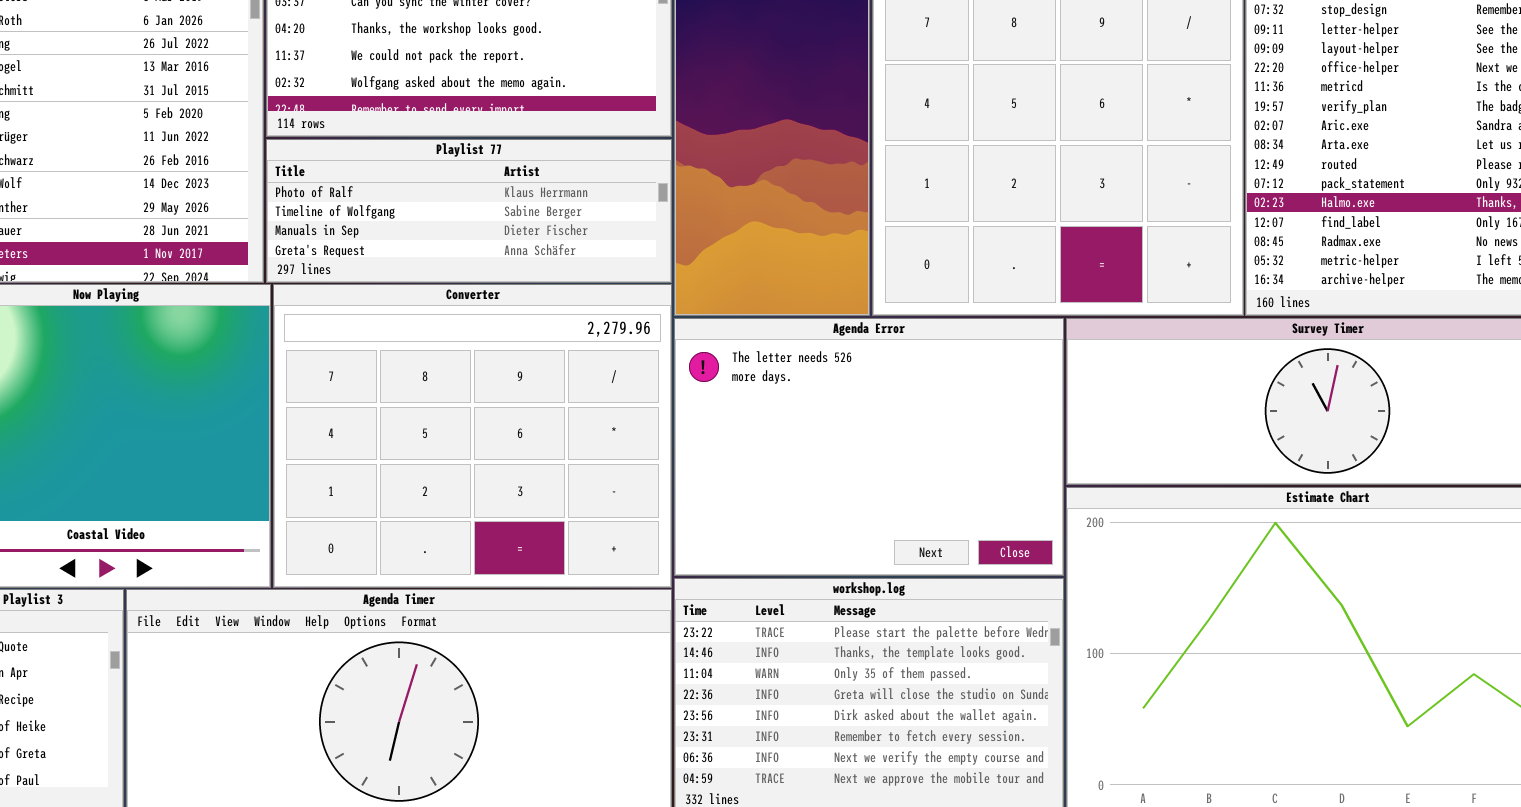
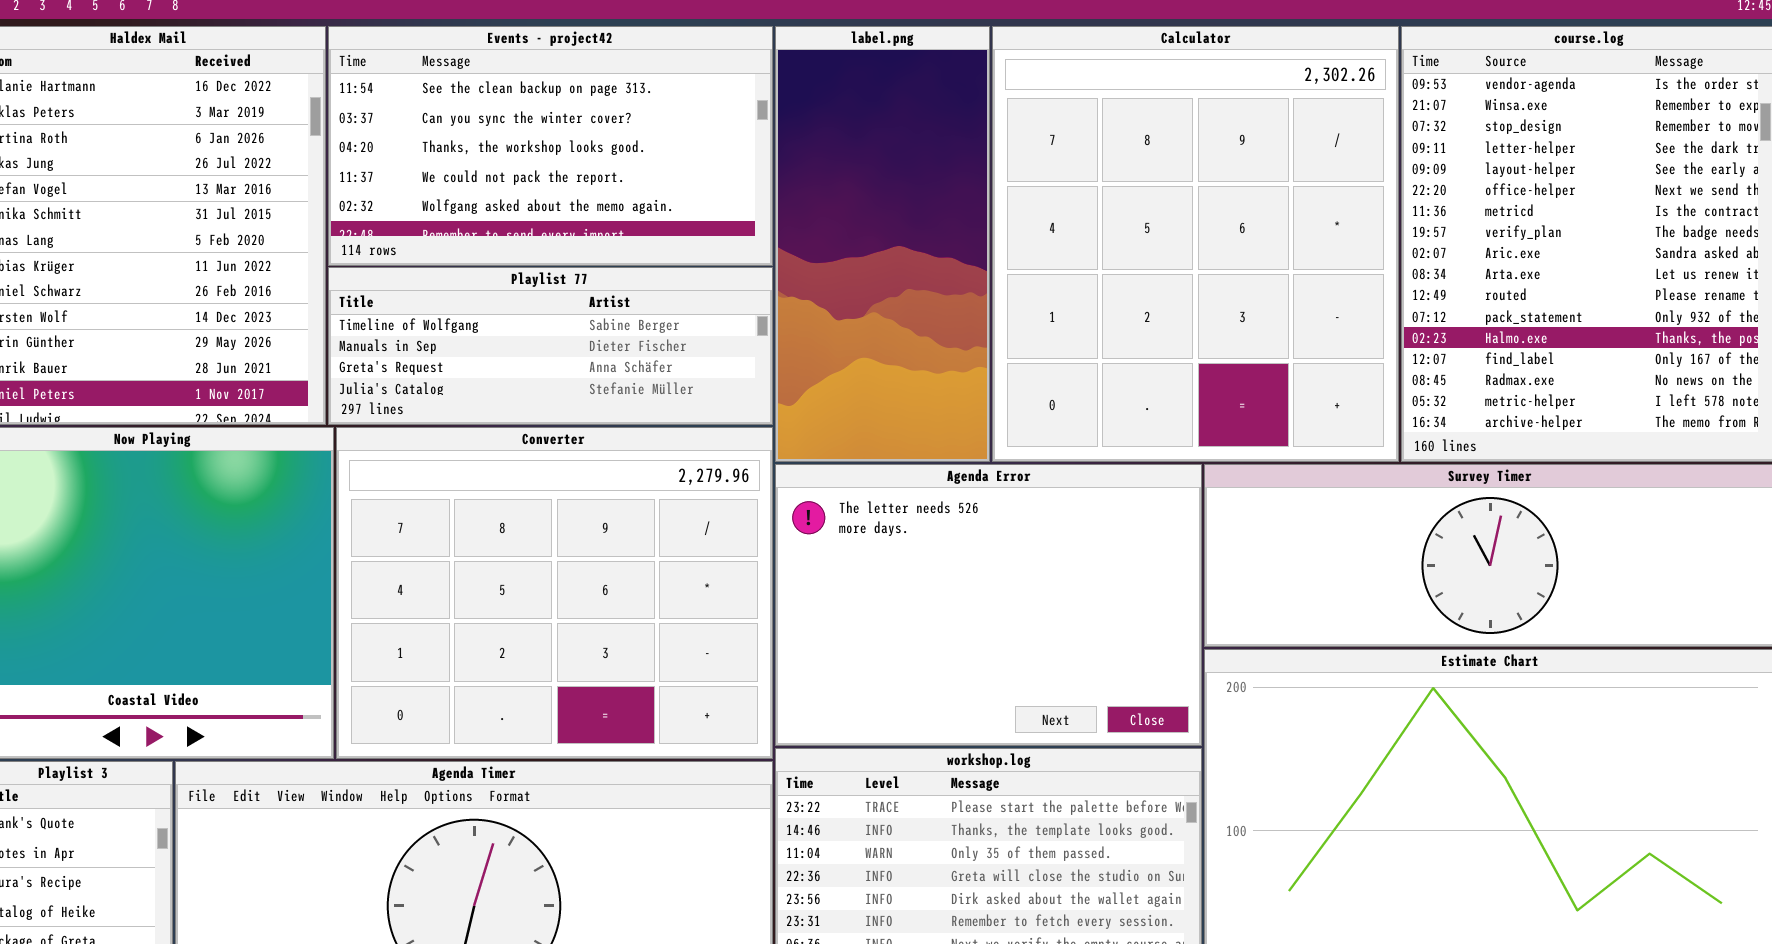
Playlist 77: [266,139,672,283] -> [328,267,773,425], scrolled down 1 row

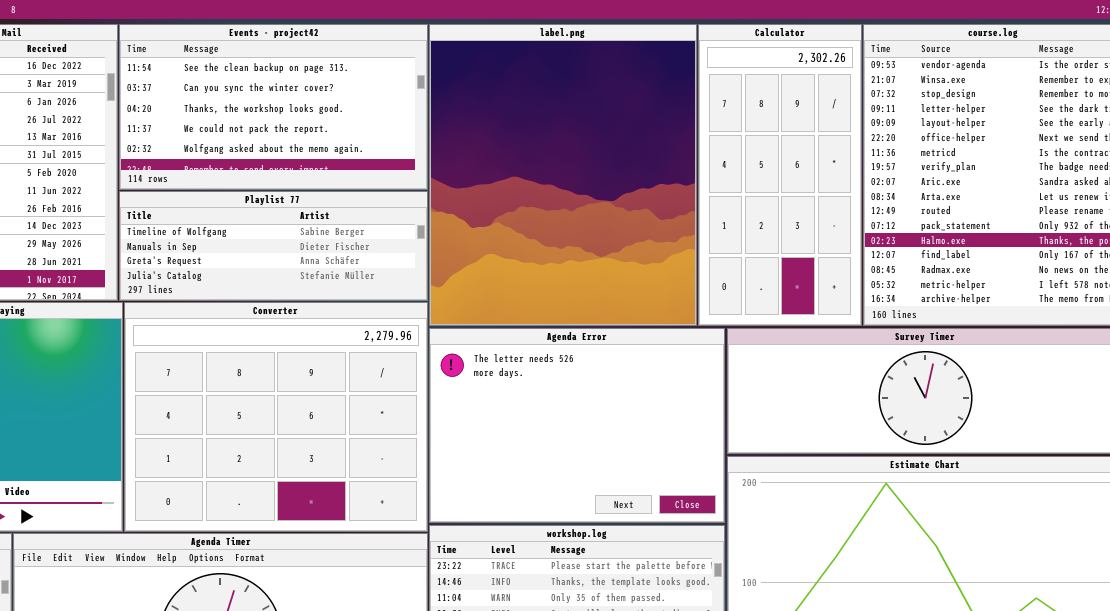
label.png: [775,26,990,462] -> [429,24,697,326], resized
Calculator: [992,26,1399,462] -> [698,24,862,326], resized

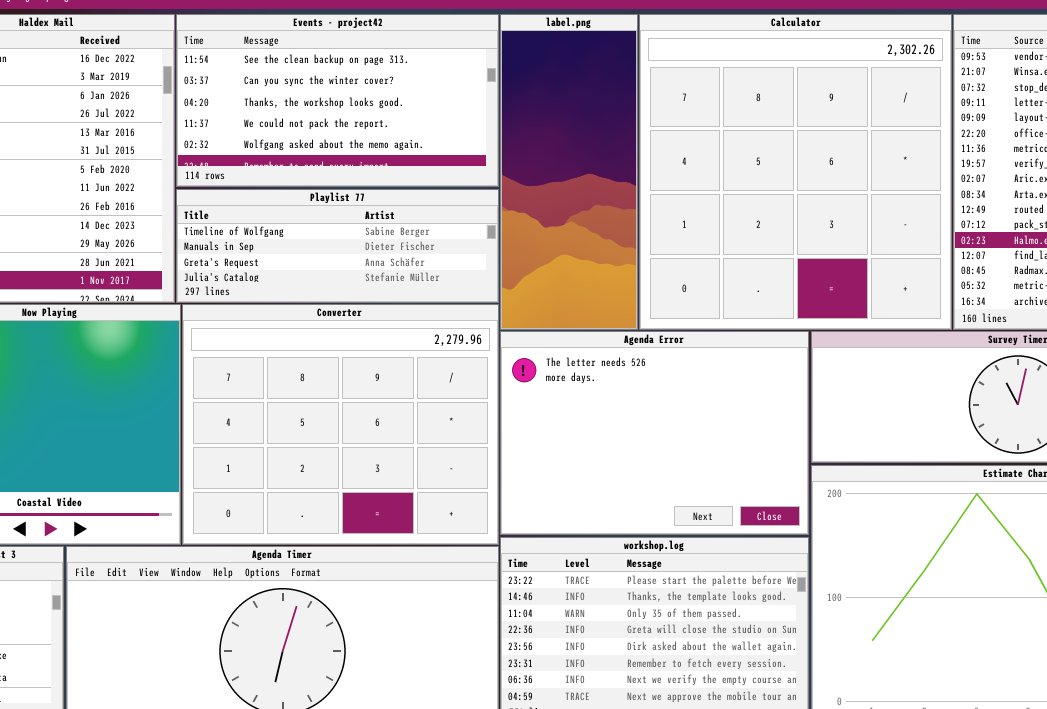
label.png: [429,24,697,326] -> [500,14,638,330], resized
Calculator: [698,24,862,326] -> [639,14,952,330], resized

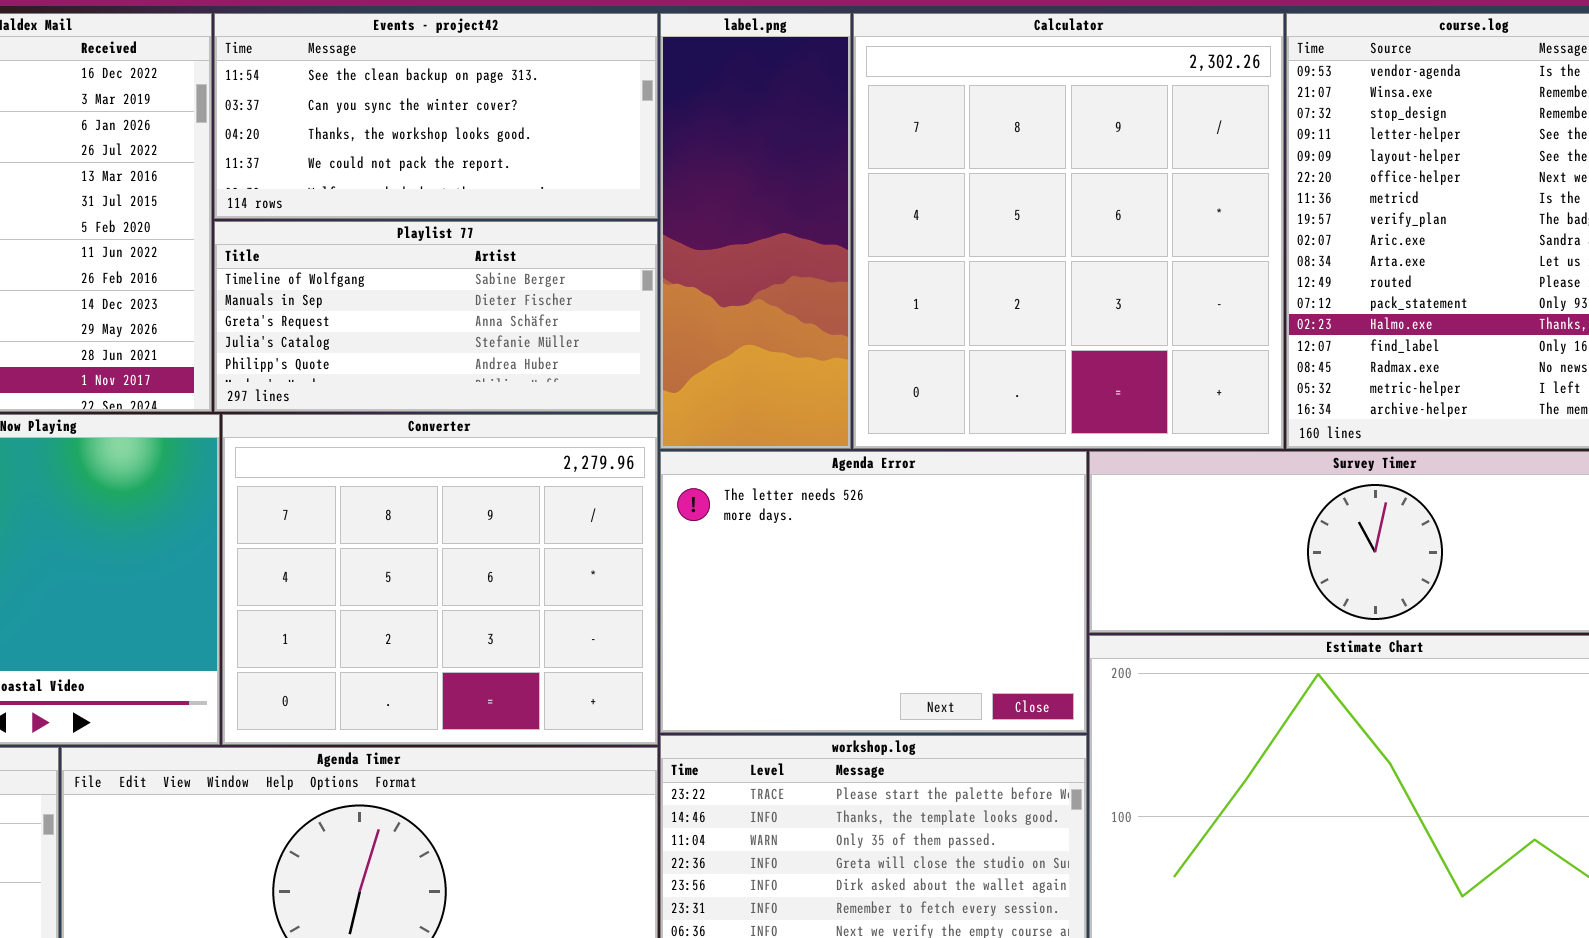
Events - project42: [176,14,499,187] -> [214,13,658,219], resized
Playlist 77: [176,189,499,303] -> [214,221,658,412], resized

